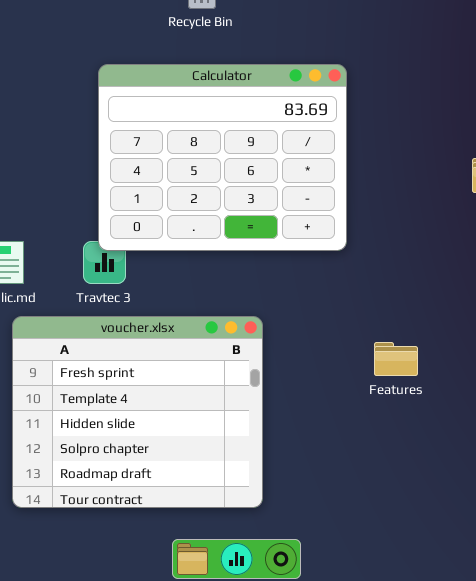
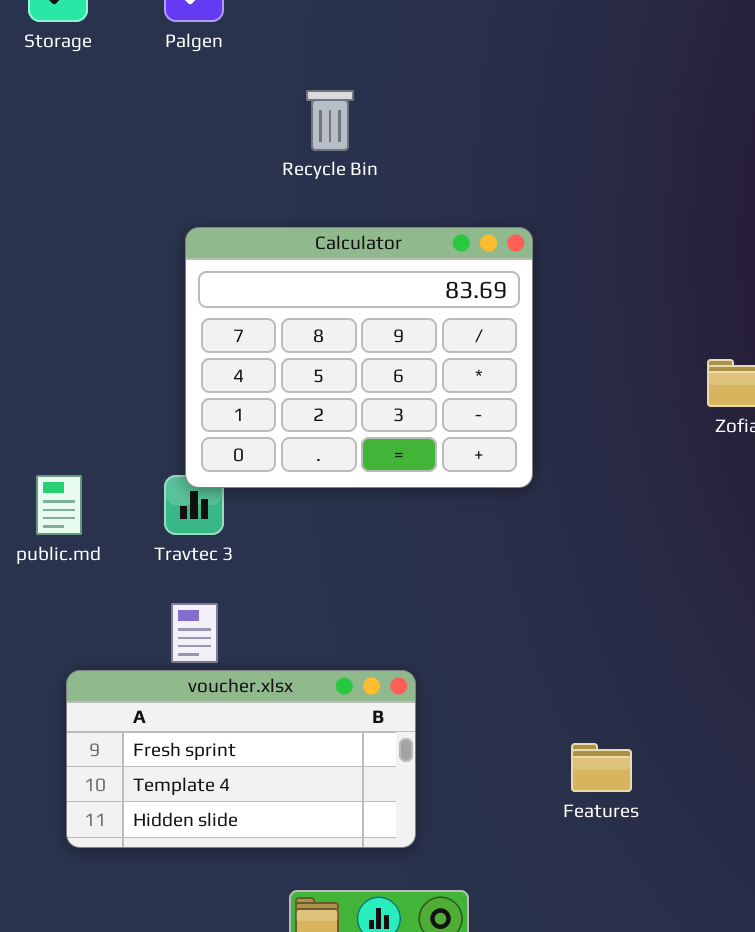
voucher.xlsx: [12,316,263,508] -> [66,670,416,848], resized
Features: [374,342,418,376] -> [571,743,632,792], moved

